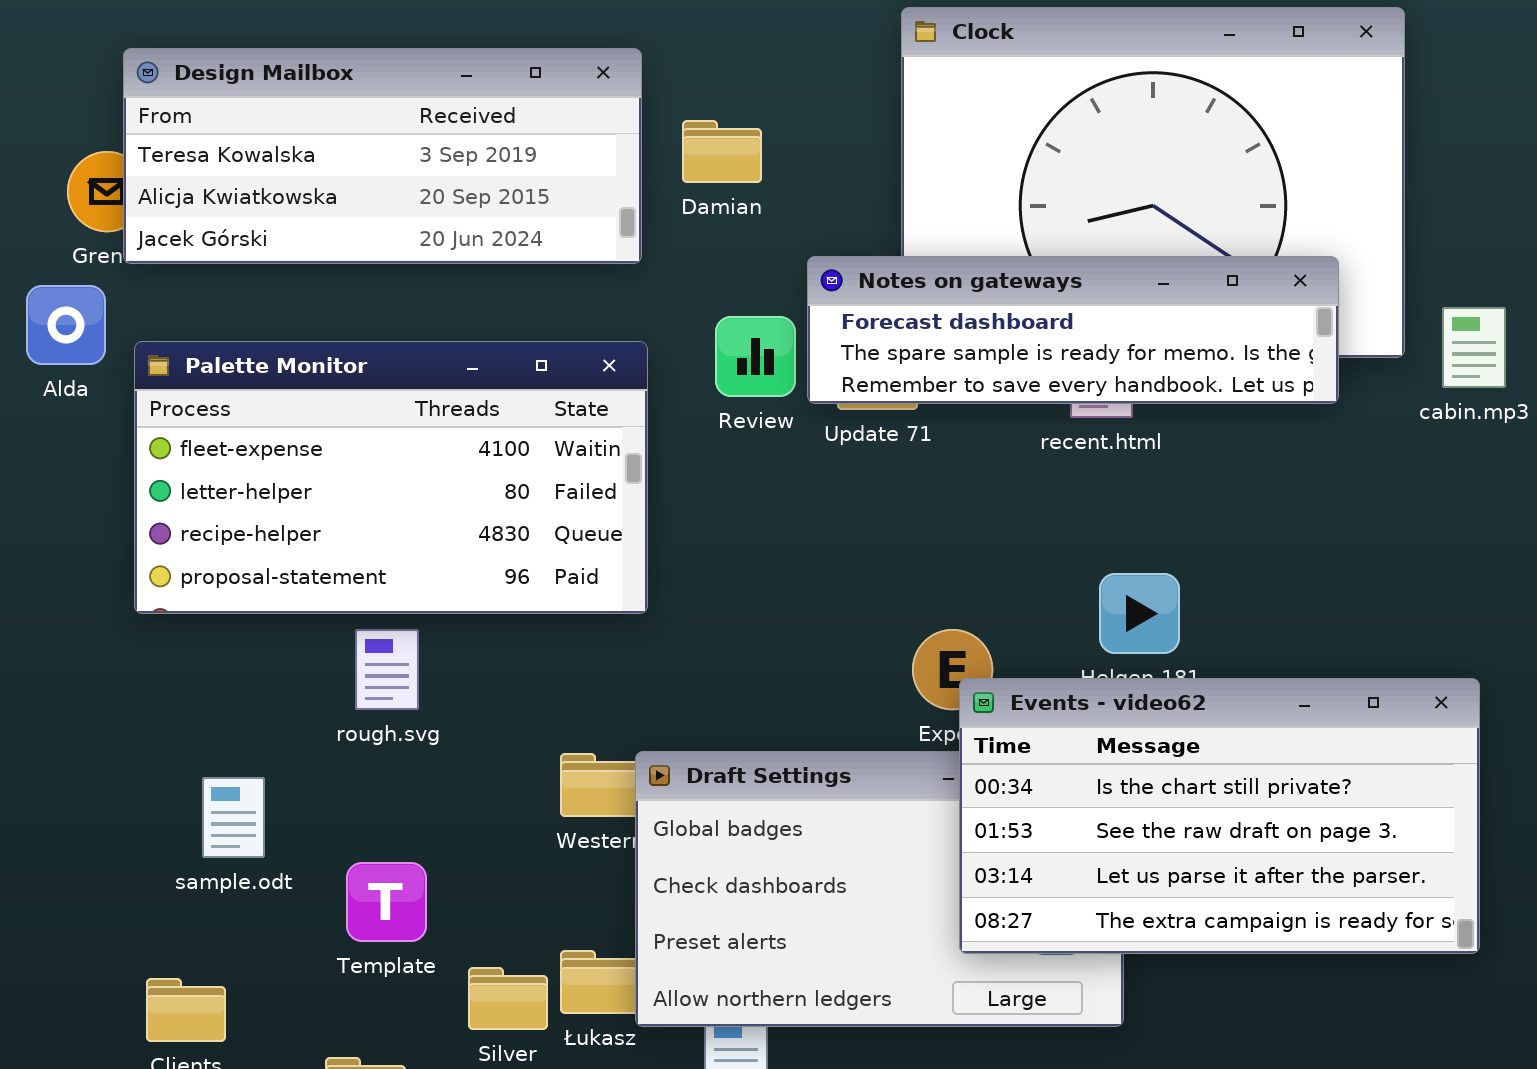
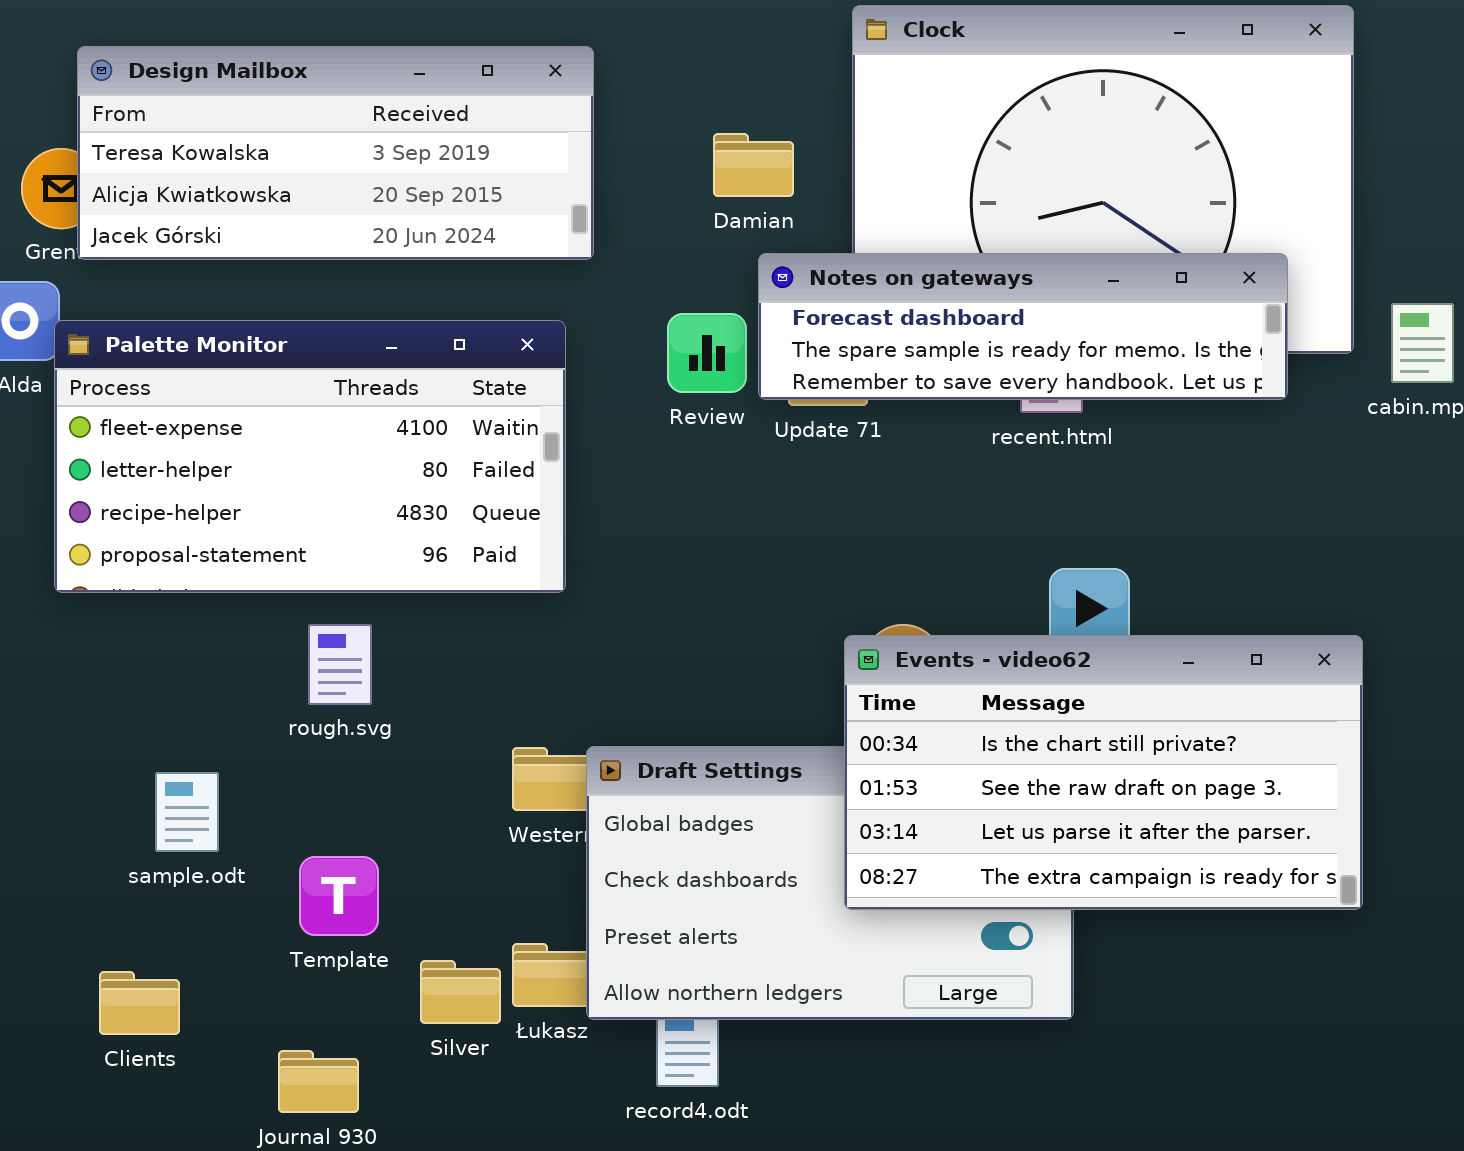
Damian: [682,120,762,183] -> [713,133,794,197], moved
Palette Monitor: [134,341,648,614] -> [54,320,566,593], moved
Events - video62: [959,678,1480,954] -> [844,635,1363,910], moved

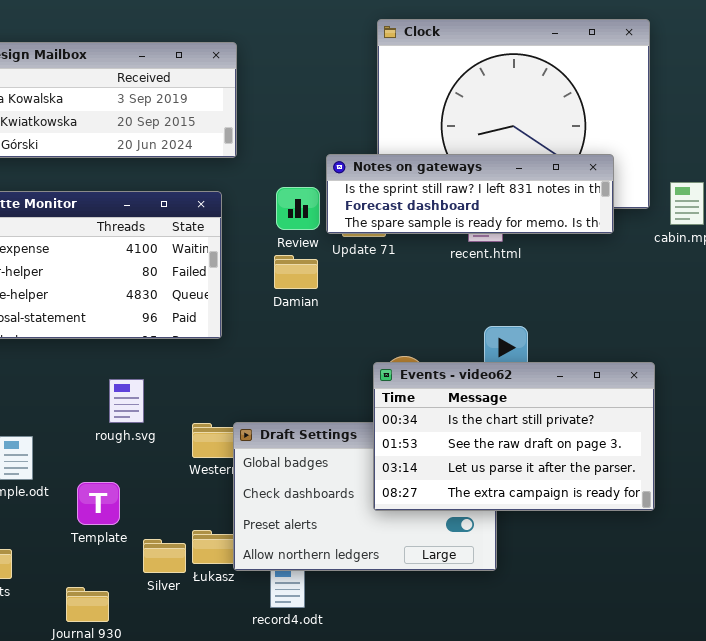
Damian: [713,133,794,197] -> [274,255,318,289], moved
Notes on gateways: [758,253,1288,400] -> [326,154,614,234], scrolled up 1 row
rough.svg: [308,624,372,705] -> [109,379,144,423], moved

